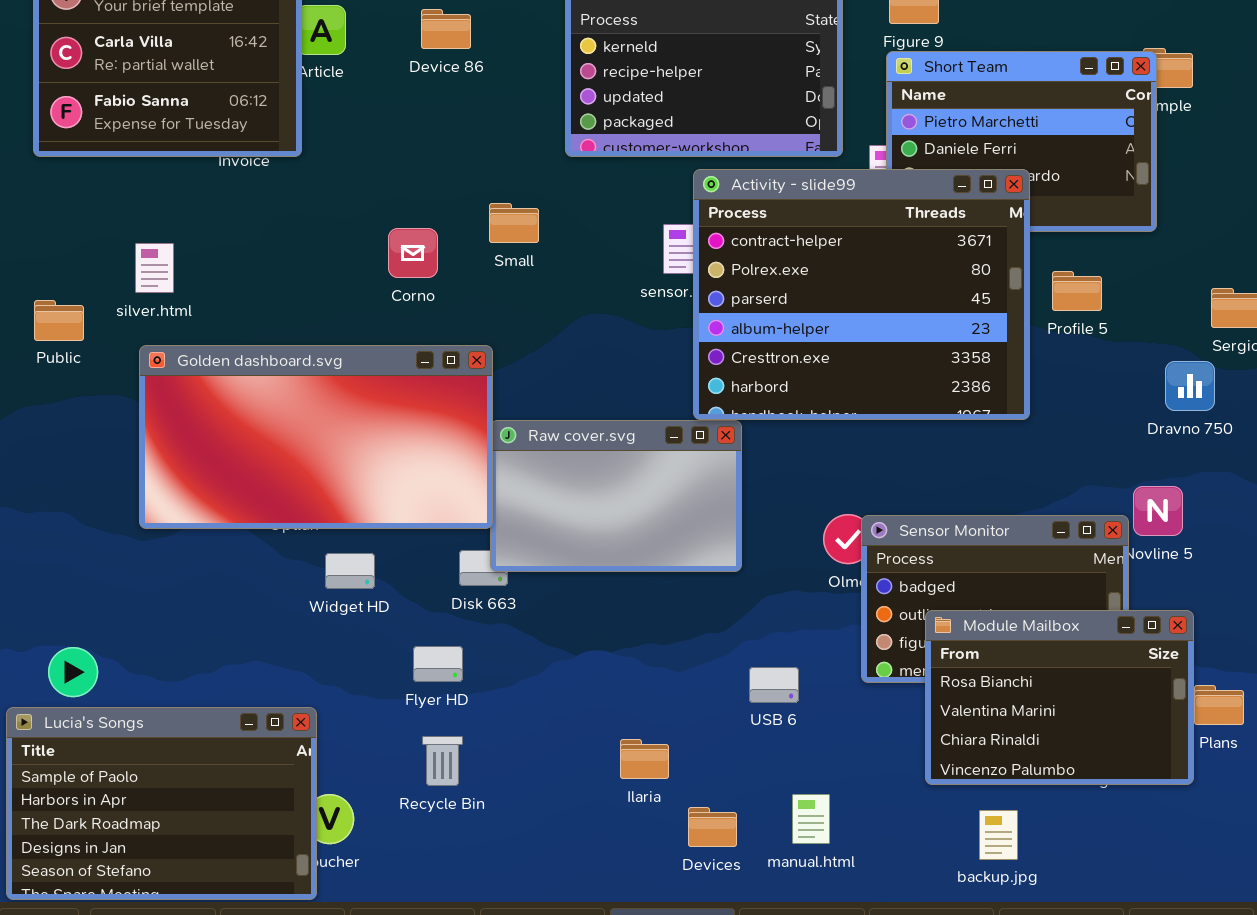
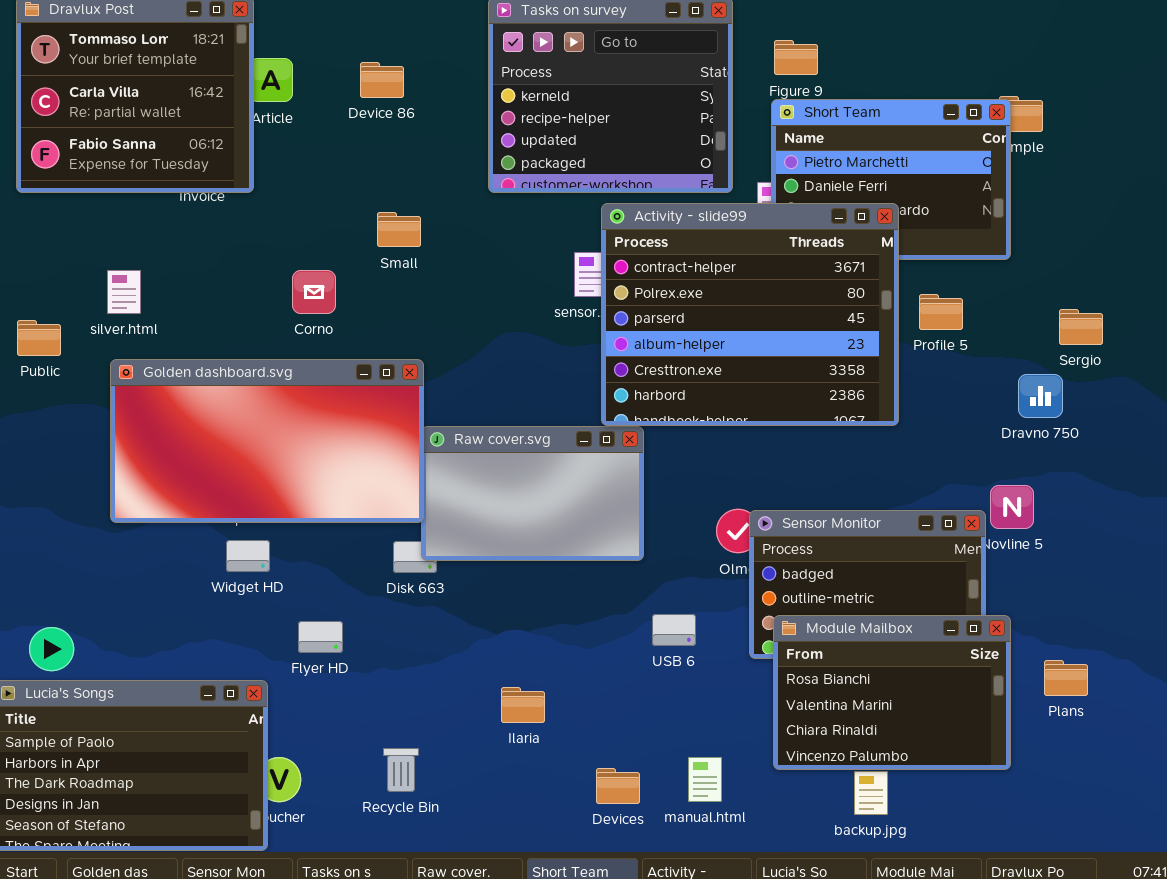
Small: [489,203,539,243] -> [377,212,421,247], moved
Corno: [388,228,438,278] -> [292,270,336,314], moved
Widget HD: [325,553,375,589] -> [226,540,270,572], moved
Module Mailbox: [925,610,1194,785] -> [773,615,1011,770], moved
Flyer HD: [413,646,463,682] -> [298,621,343,653], moved
USB 6: [749,667,799,703] -> [652,614,696,646], moved
Recycle Bin: [422,736,463,786] -> [383,748,419,792], moved
Ilaria: [620,739,669,779] -> [501,687,545,723], moved

